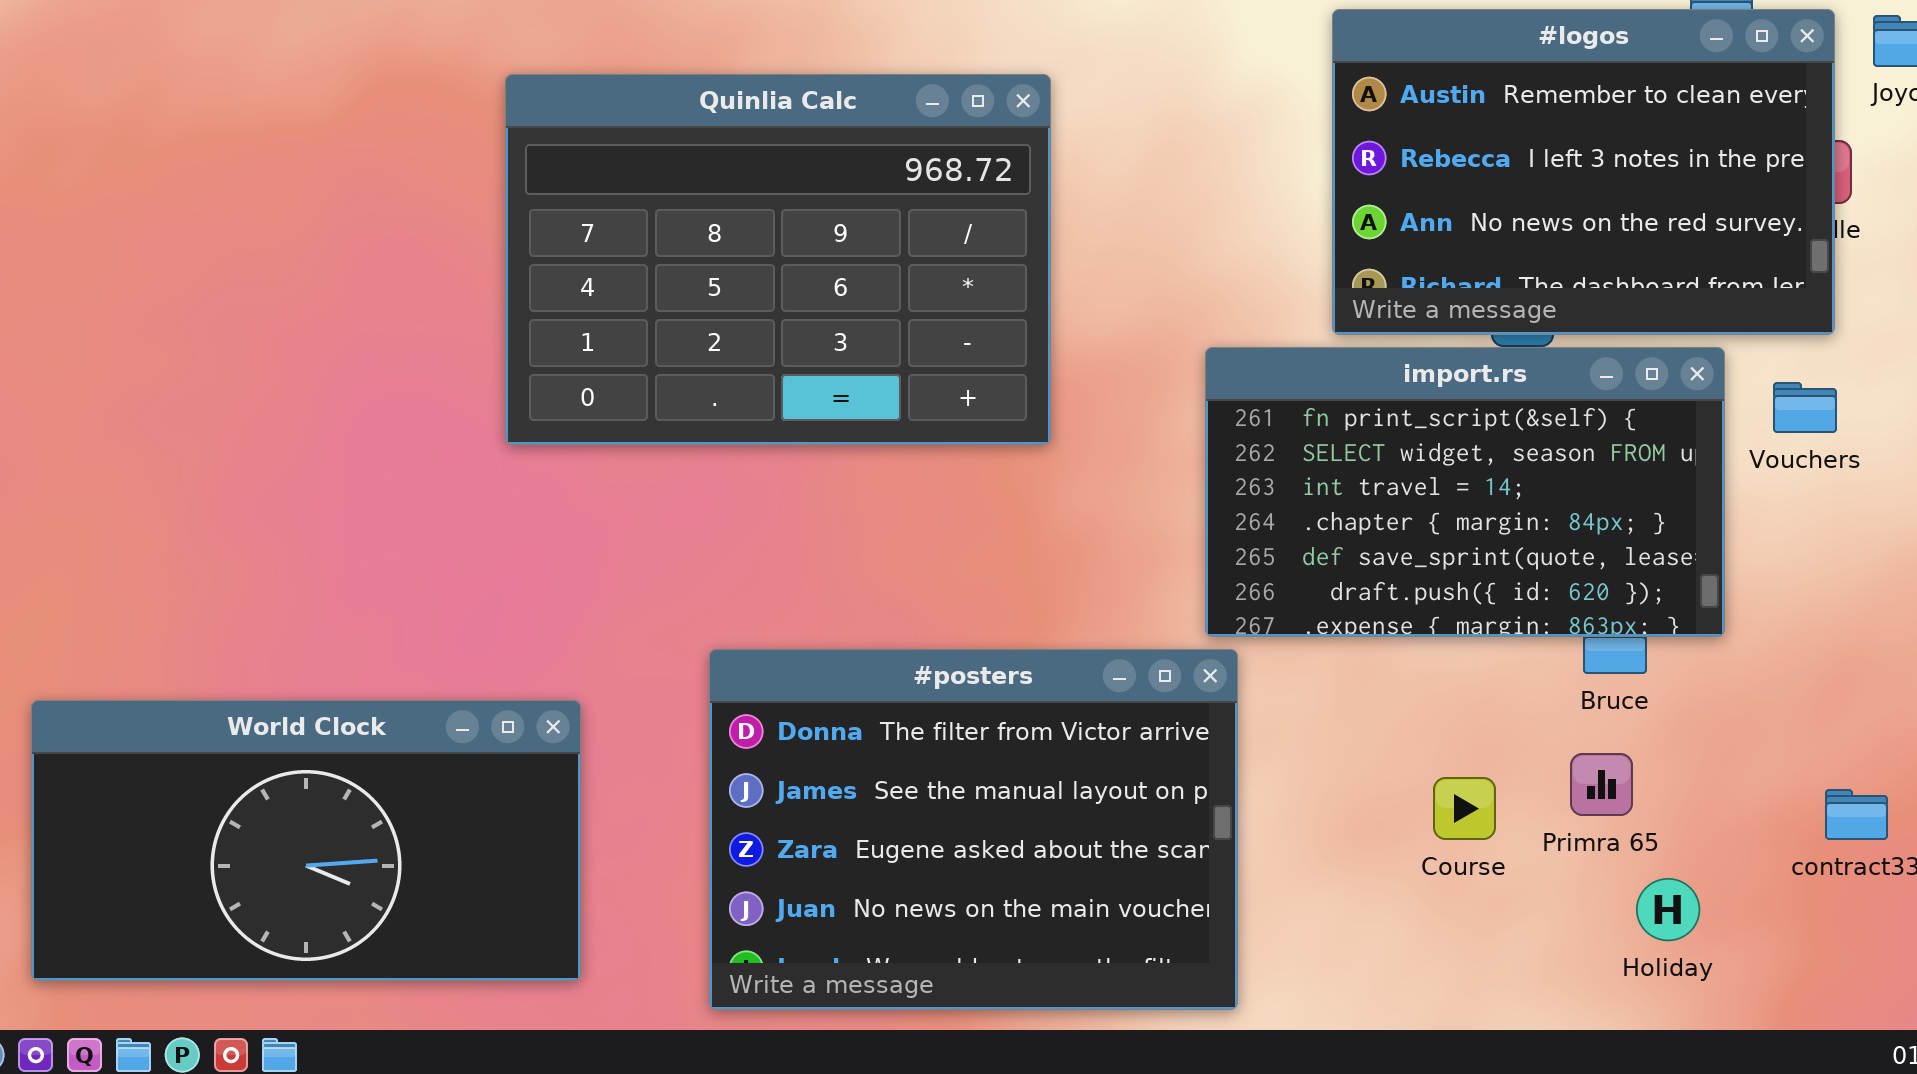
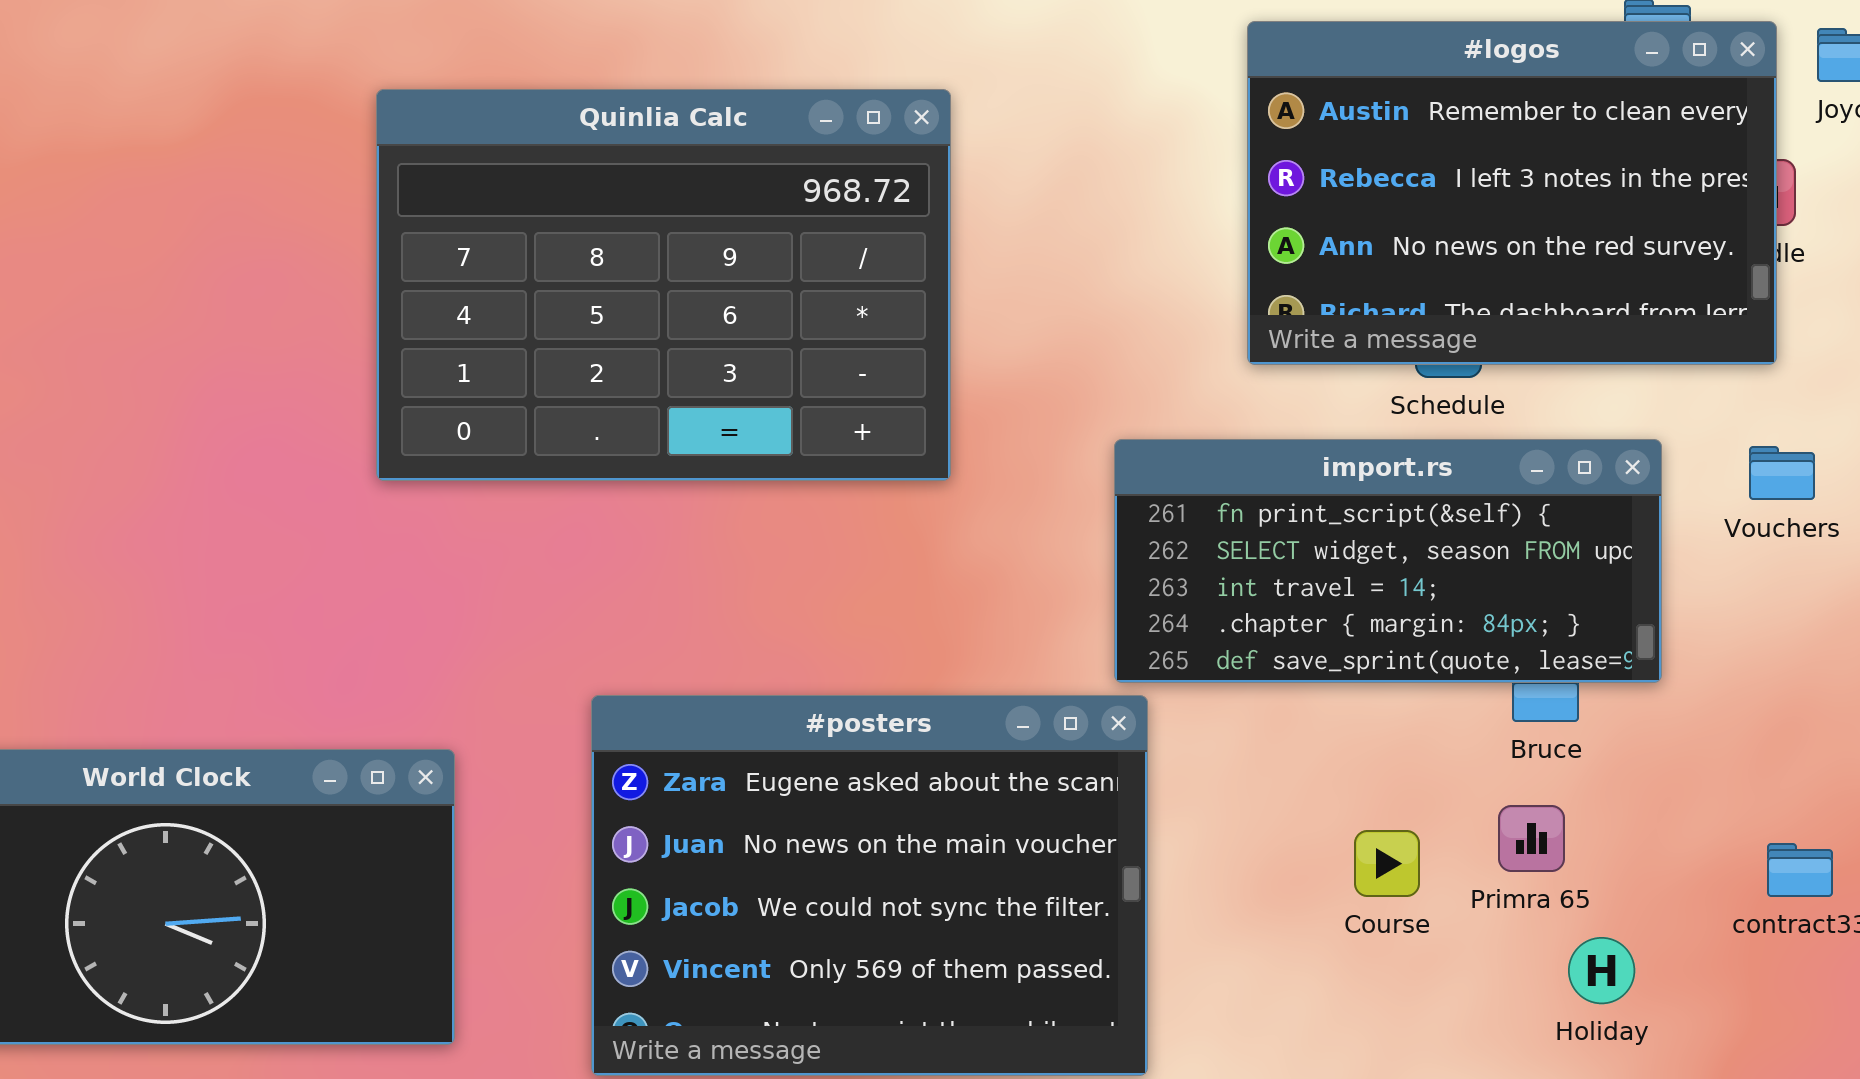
import.rs: [1205,347,1725,637] -> [1114,439,1662,683], resized
Vouchers: [1773,382,1837,433] -> [1749,446,1815,500], moved
#posters: [709,649,1238,1010] -> [591,695,1148,1076], scrolled down 2 rows

